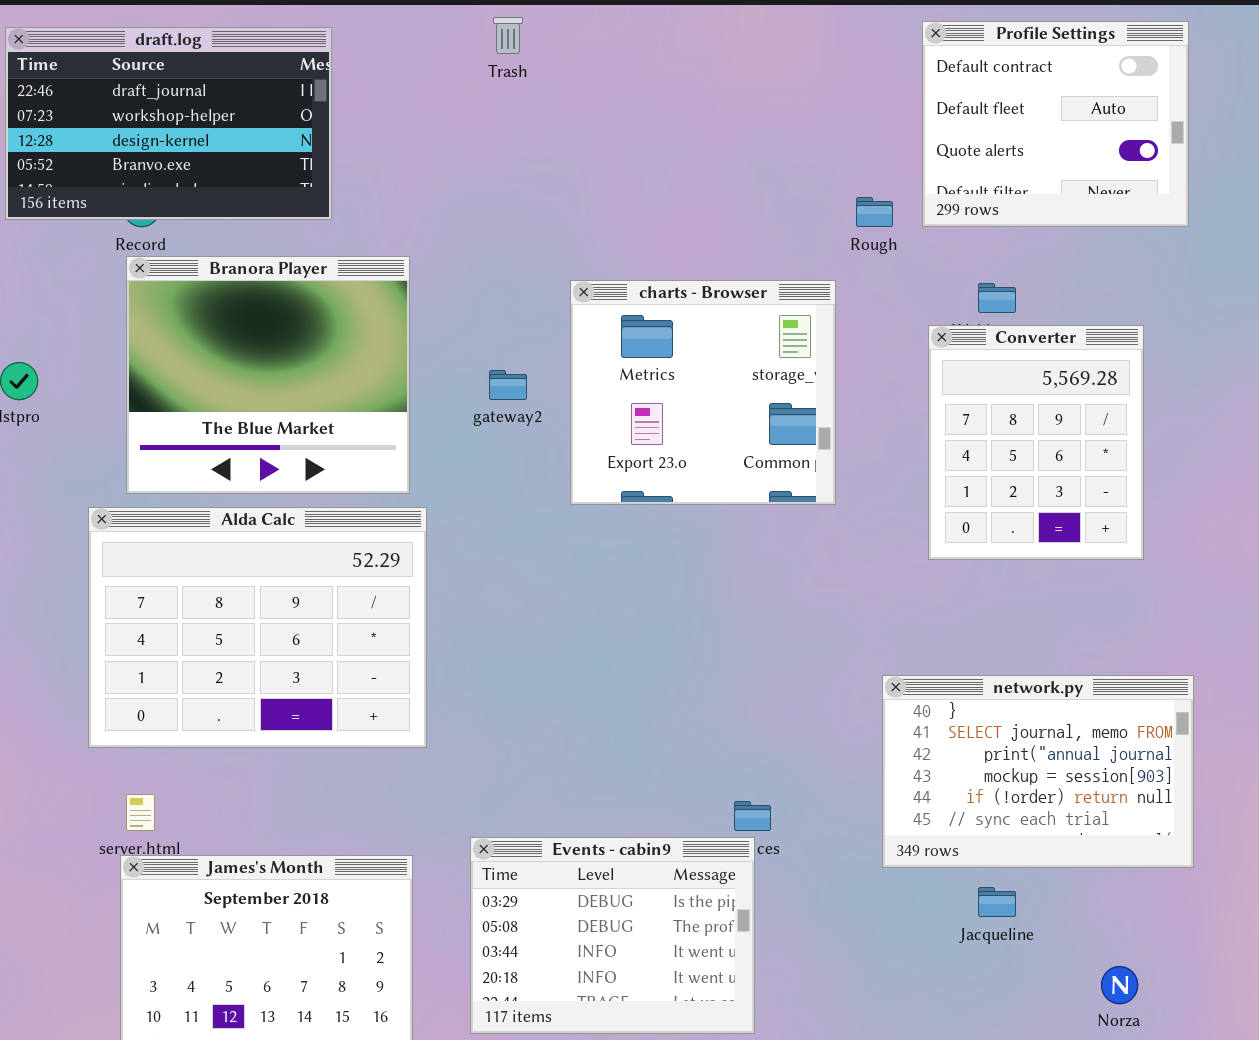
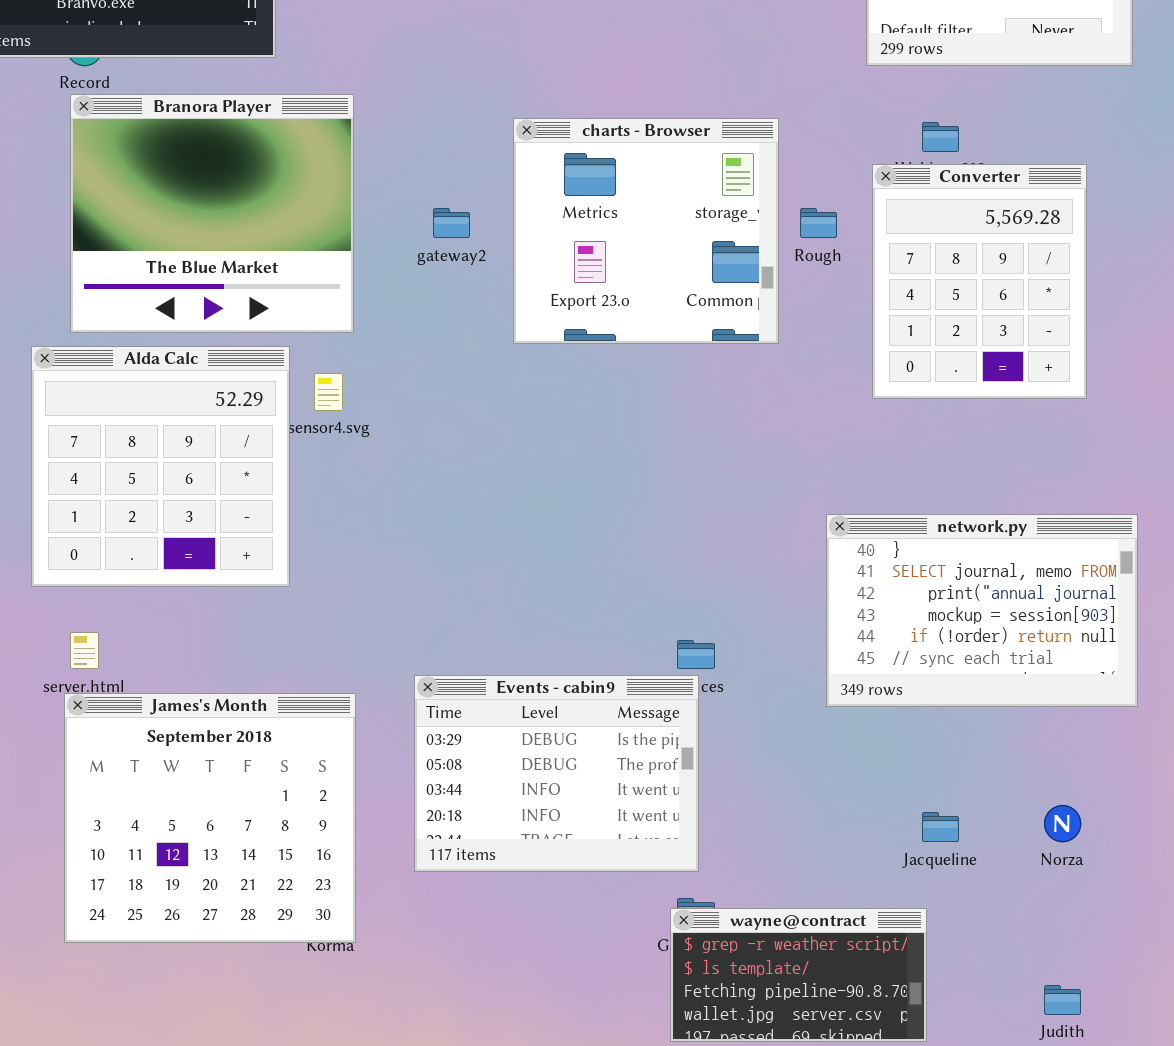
Rough: [856,197,893,227] -> [800,208,837,238], moved
Alda Calc: [88,507,427,748] -> [31,346,290,587], resized
Jacqueline: [978,887,1016,917] -> [922,812,959,842], moved

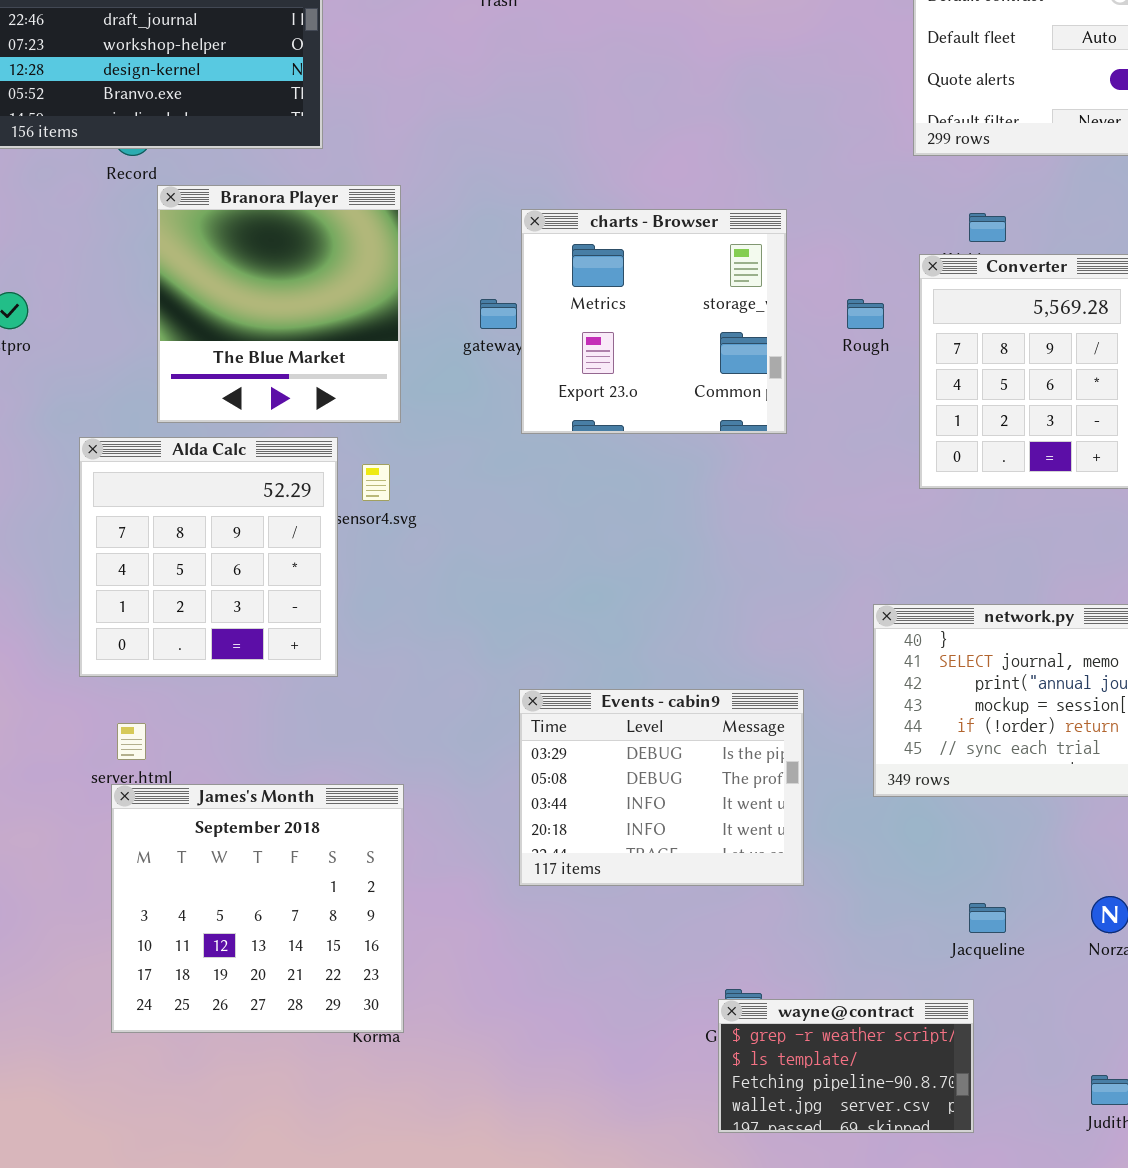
Branora Player: [70,94,354,333] -> [157,185,401,423], resized
charts - Browser: [513,118,779,344] -> [521,209,787,434], moved
Events - cabin9: [414,675,699,872] -> [519,689,804,886], moved

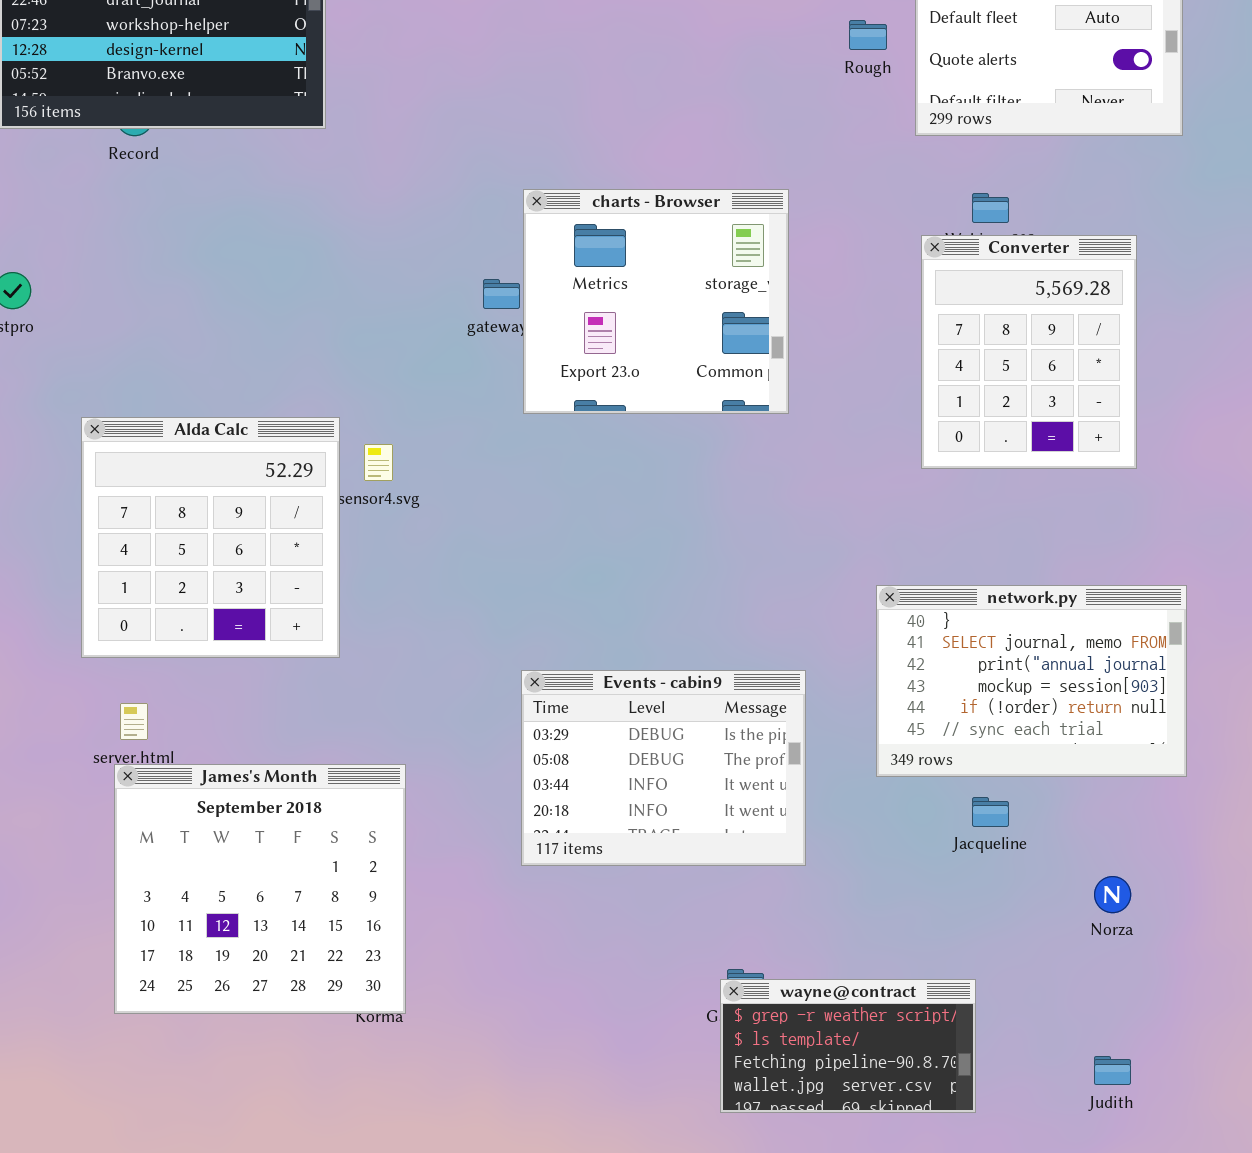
Branora Player: [157,185,401,423] -> none, closed
Rough: [847,299,884,329] -> [849,20,887,50], moved
Jacqueline: [969,903,1006,933] -> [972,797,1009,827], moved

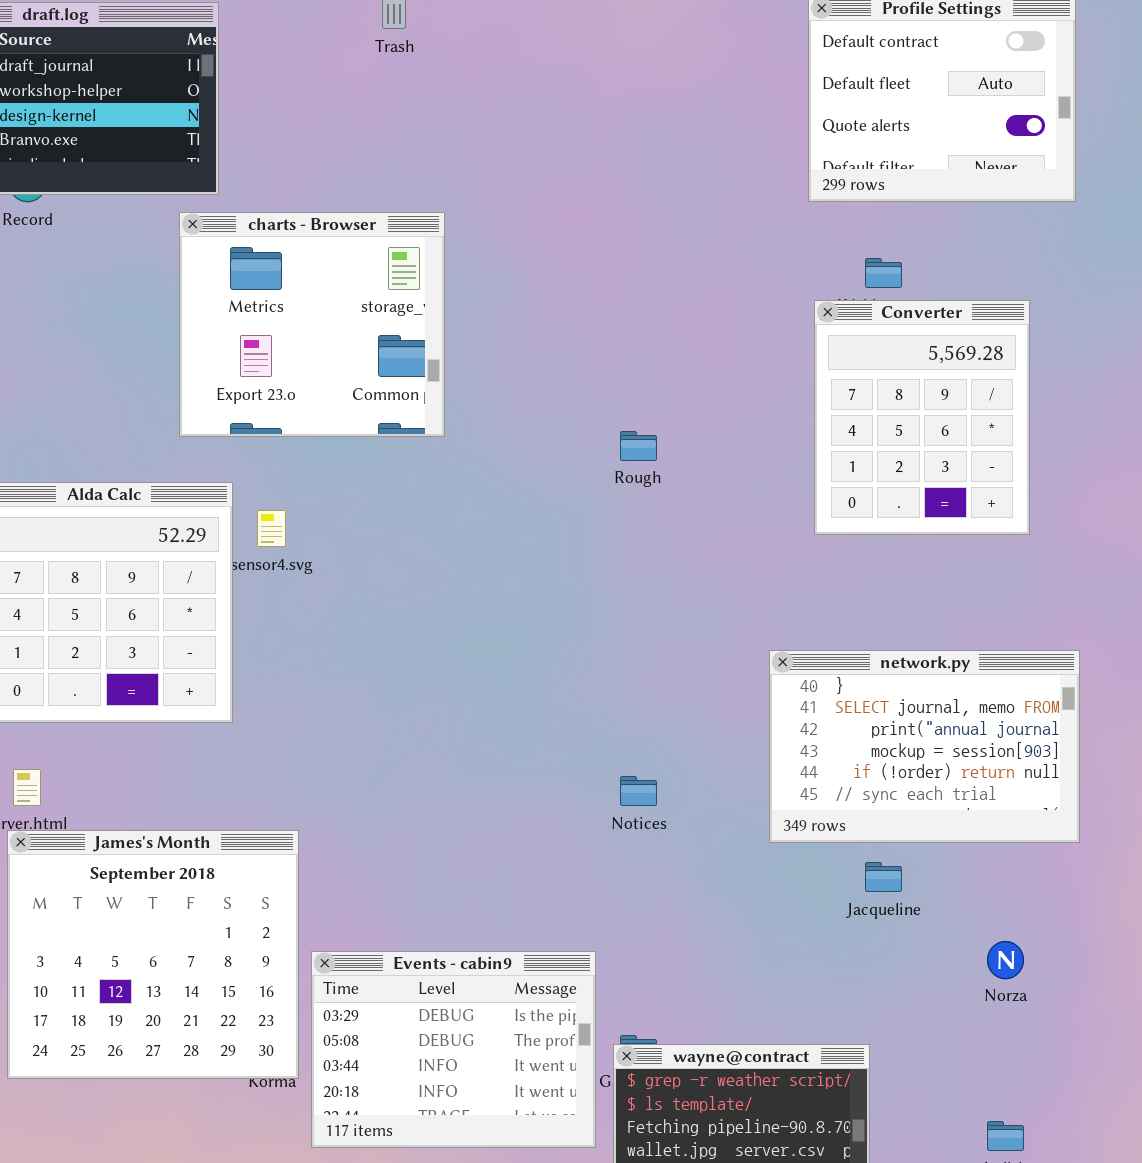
Rough: [849,20,887,50] -> [620,431,657,461], moved
charts - Browser: [523,189,789,414] -> [179,212,445,437], moved
Events - cabin9: [521,670,806,866] -> [311,951,596,1148], moved

